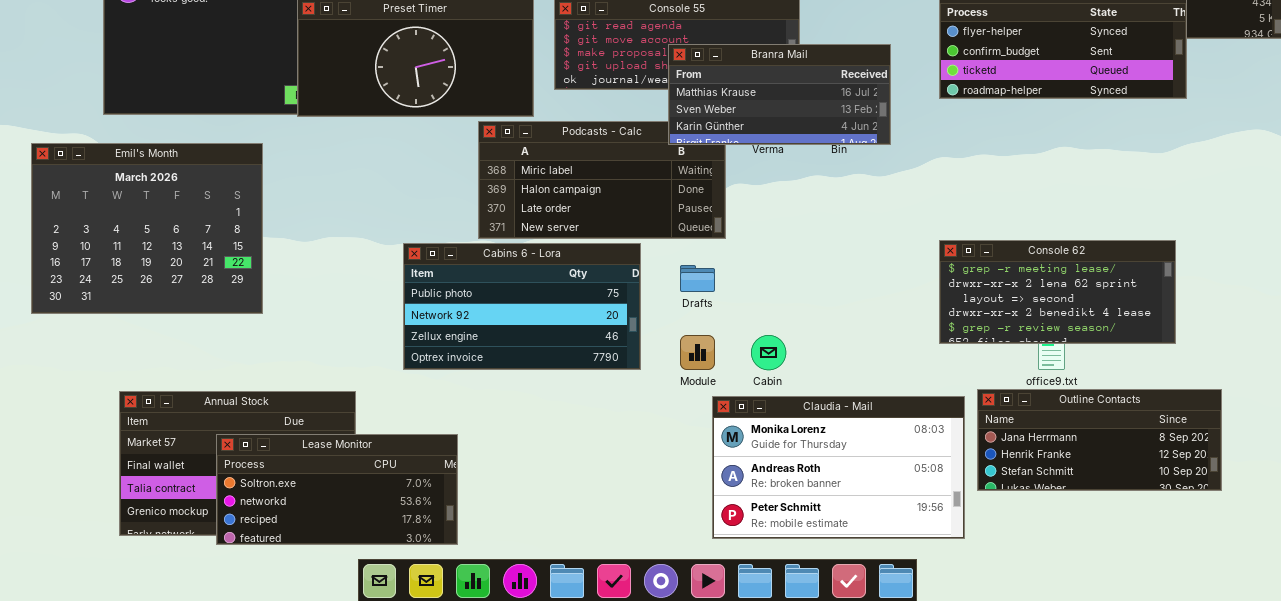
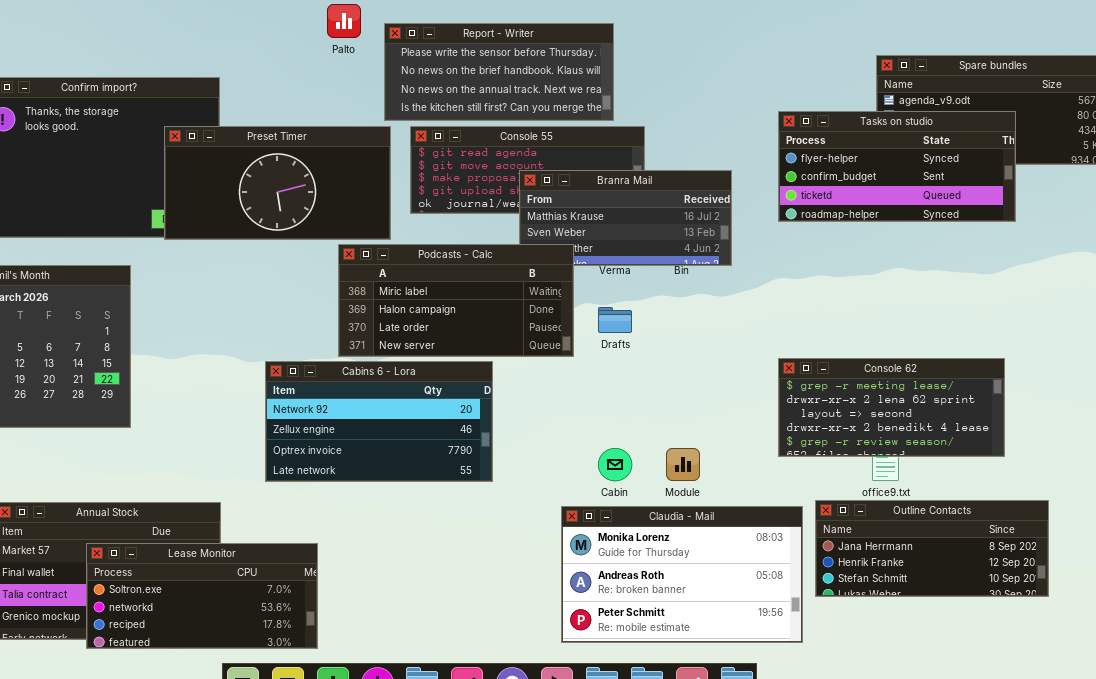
Podcasts - Calc: [478,121,726,239] -> [338,244,574,357], raised
Cabins 6 - Lora: [403,243,641,370] -> [265,361,493,482], scrolled down 1 row
Drafts: [680,265,715,292] -> [598,307,632,333], moved
Module: [680,335,715,370] -> [666,448,700,481], moved

